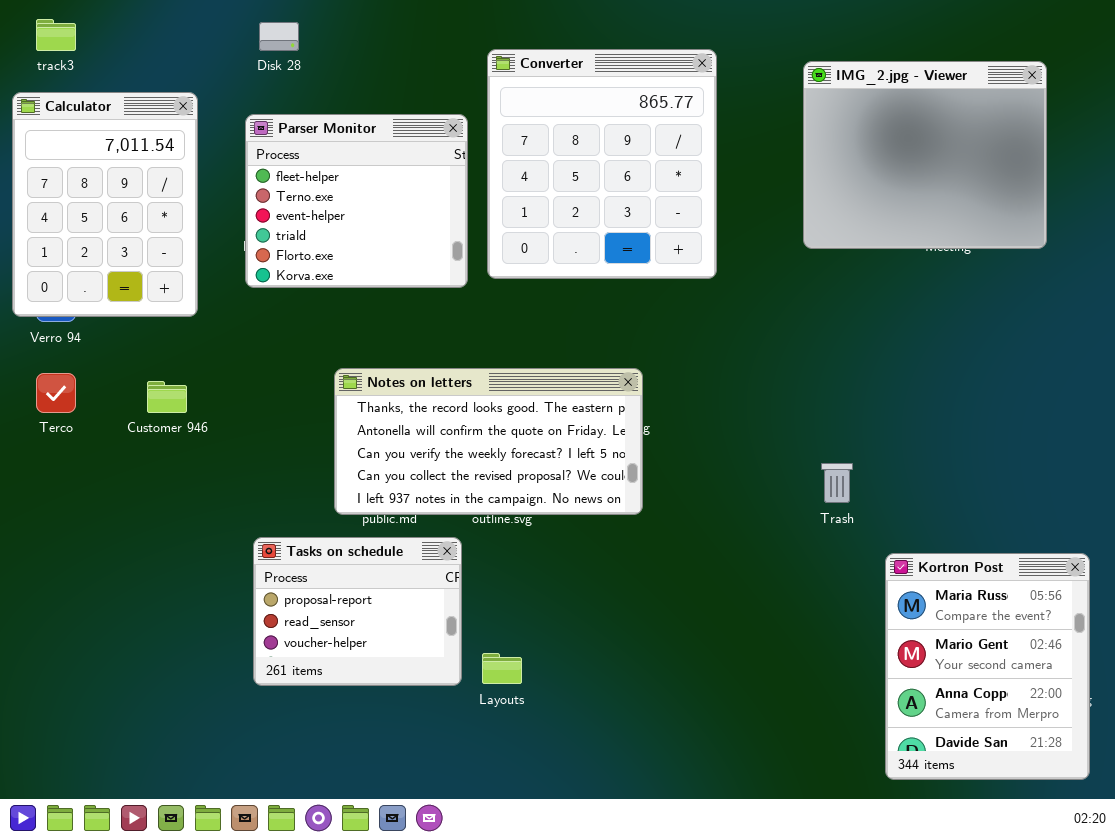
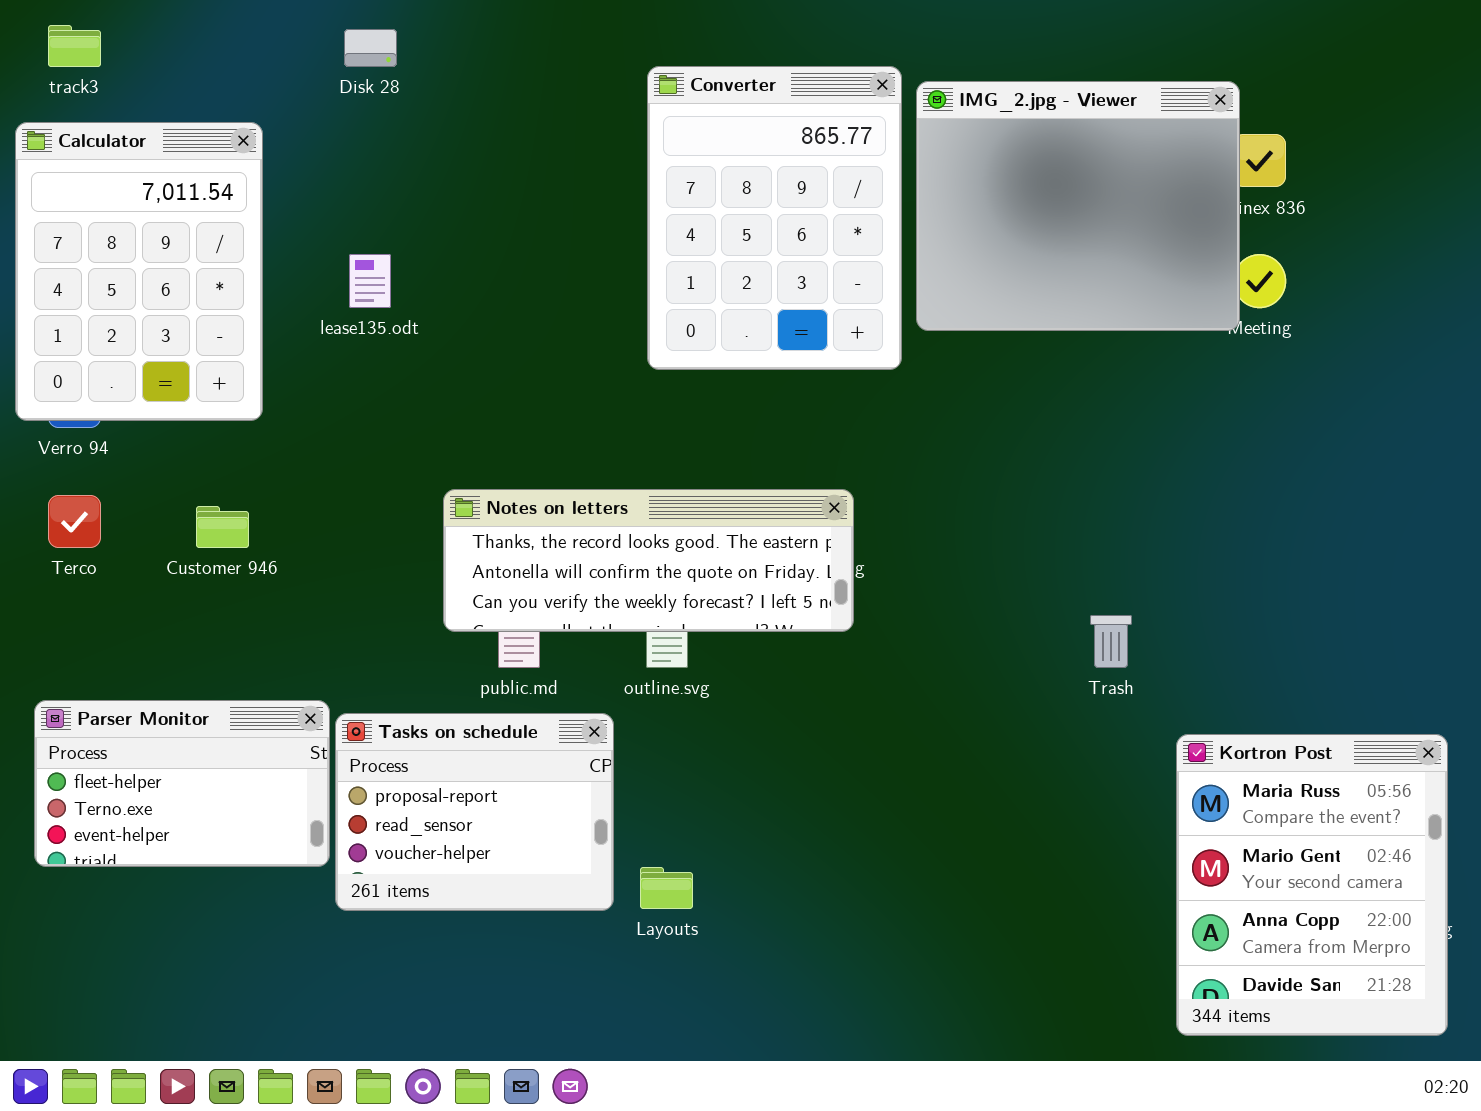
Converter: [487,49,717,279] -> [647,66,902,370], resized
IMG_2.jpg - Viewer: [803,61,1047,249] -> [916,81,1240,331], moved
Parser Monitor: [245,114,468,288] -> [34,700,330,867], moved, resized
Notes on letters: [334,368,643,515] -> [443,489,854,632], resized

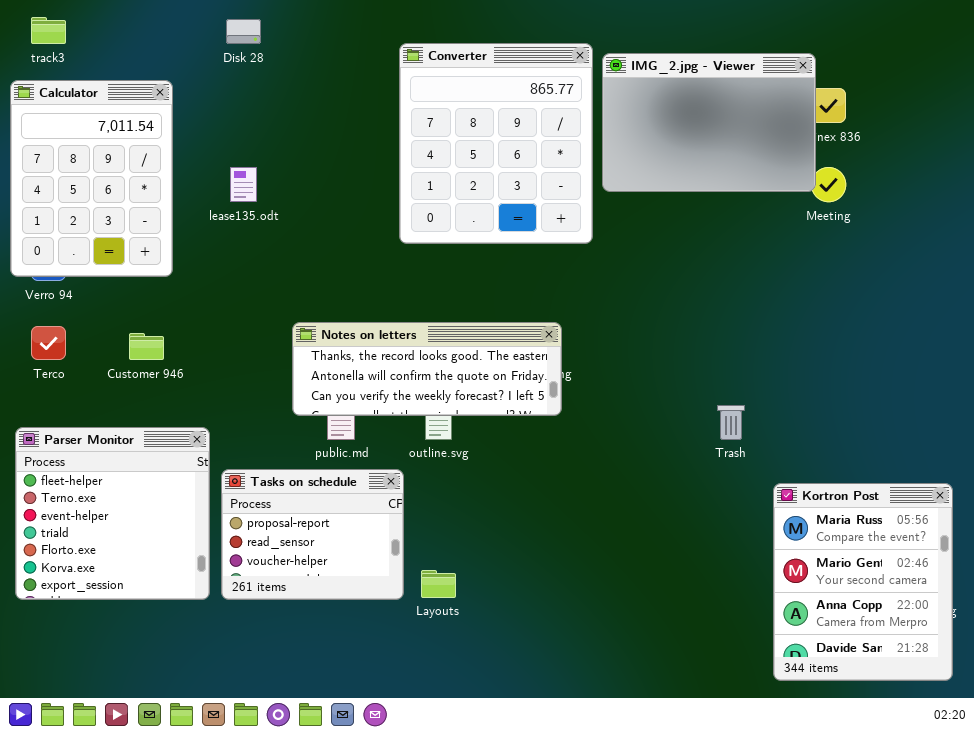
Converter: [647,66,902,370] -> [399,43,593,244], resized
IMG_2.jpg - Viewer: [916,81,1240,331] -> [602,53,816,192], resized
Parser Monitor: [34,700,330,867] -> [15,427,210,600], moved, resized

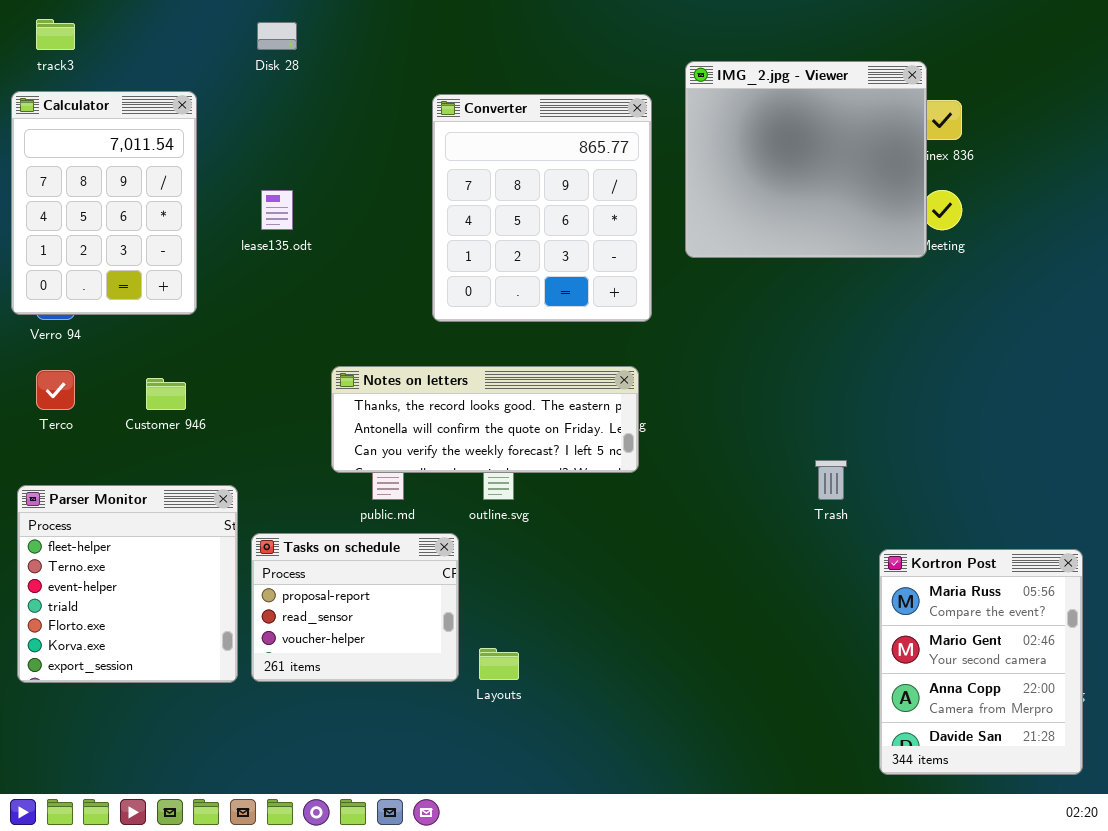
Converter: [399,43,593,244] -> [432,94,652,322], moved
IMG_2.jpg - Viewer: [602,53,816,192] -> [685,61,927,258], resized

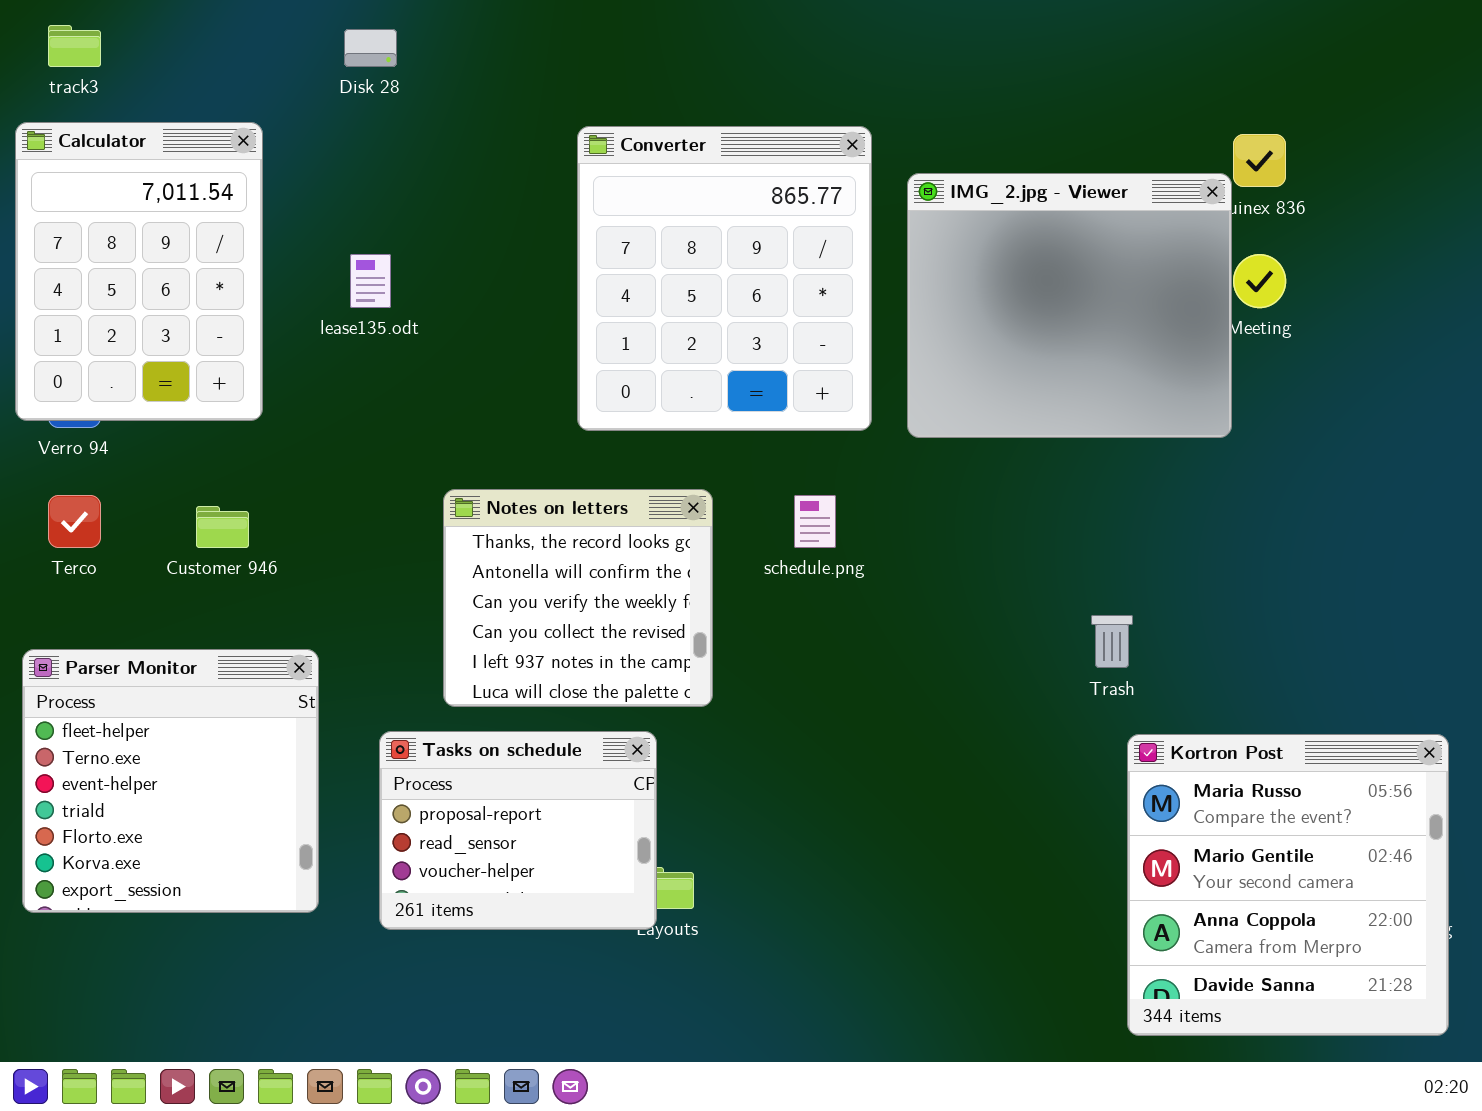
IMG_2.jpg - Viewer: [685,61,927,258] -> [907,173,1232,438], moved
Notes on letters: [331,366,639,473] -> [443,489,713,707], resized
Tasks on schedule: [251,533,459,682] -> [379,731,657,930], moved
Kortron Post: [879,549,1083,775] -> [1127,734,1449,1036], resized

